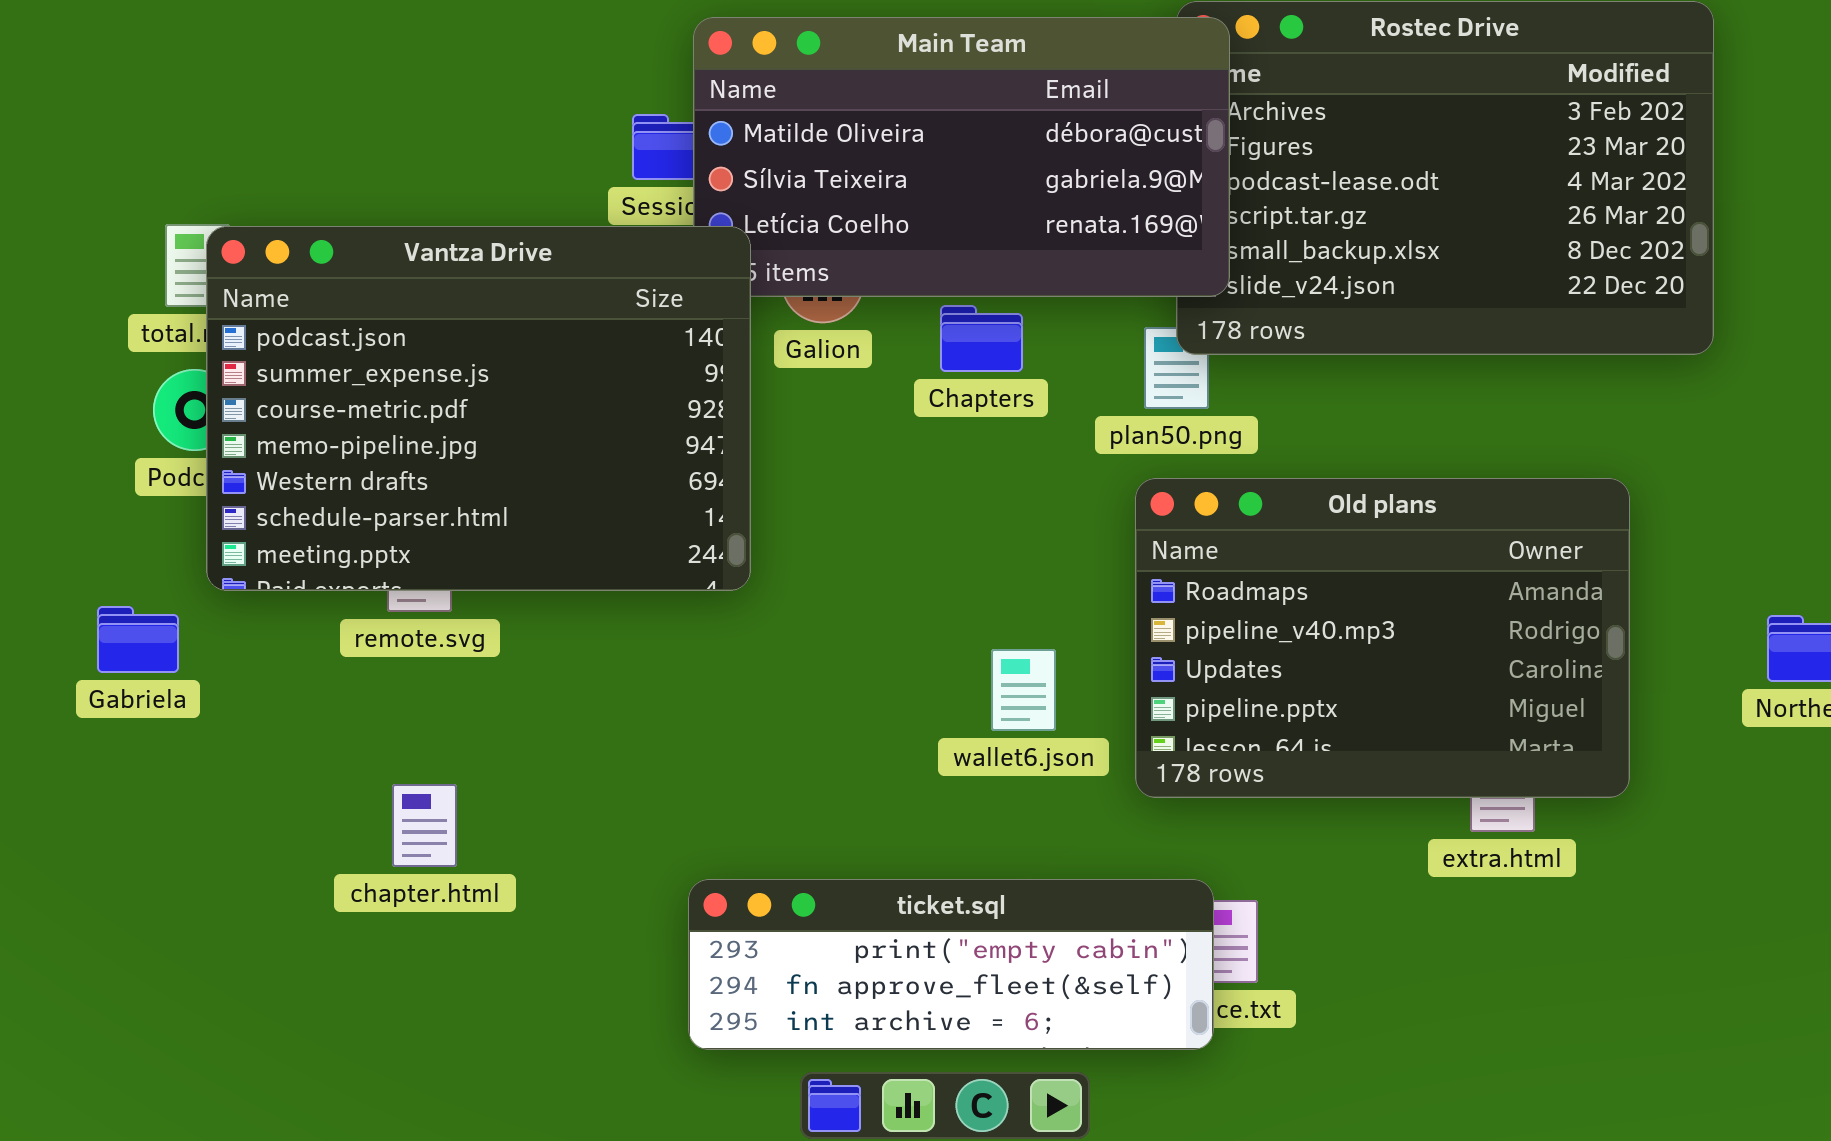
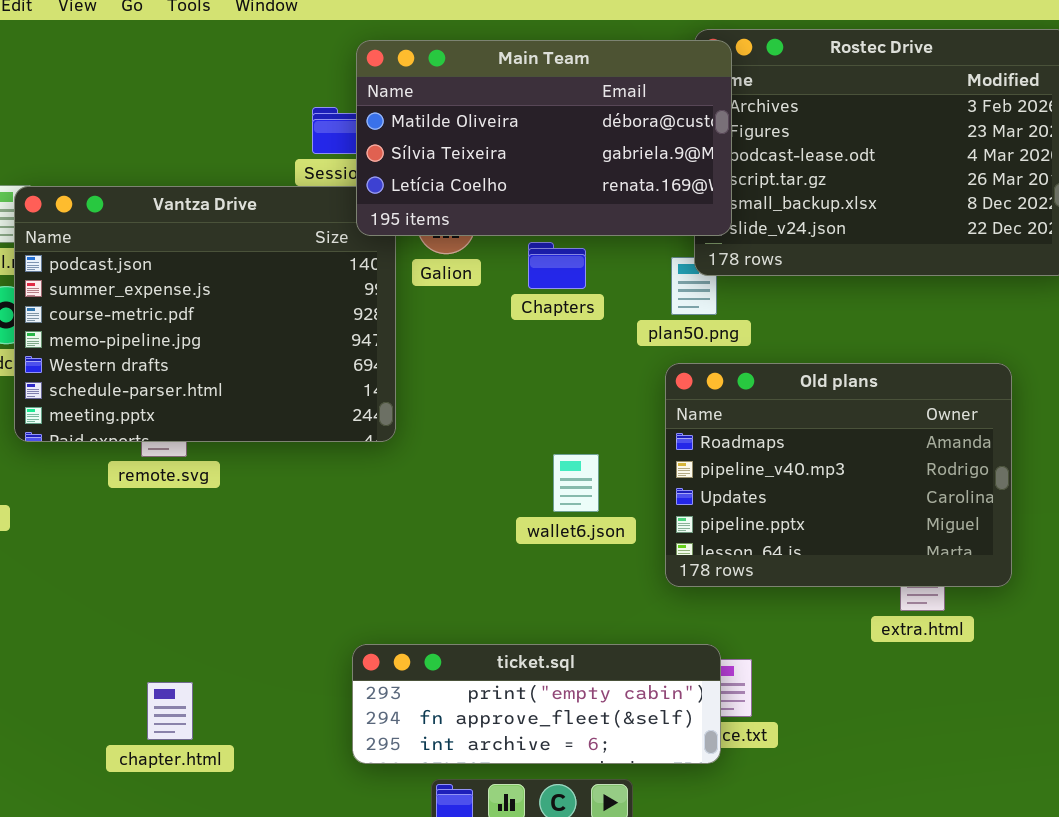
Main Team: [693,17,1230,297] -> [356,40,732,236], raised
wallet6.json: [991,649,1056,731] -> [553,454,599,512], moved
chapter.html: [392,784,457,867] -> [147,682,193,740], moved

